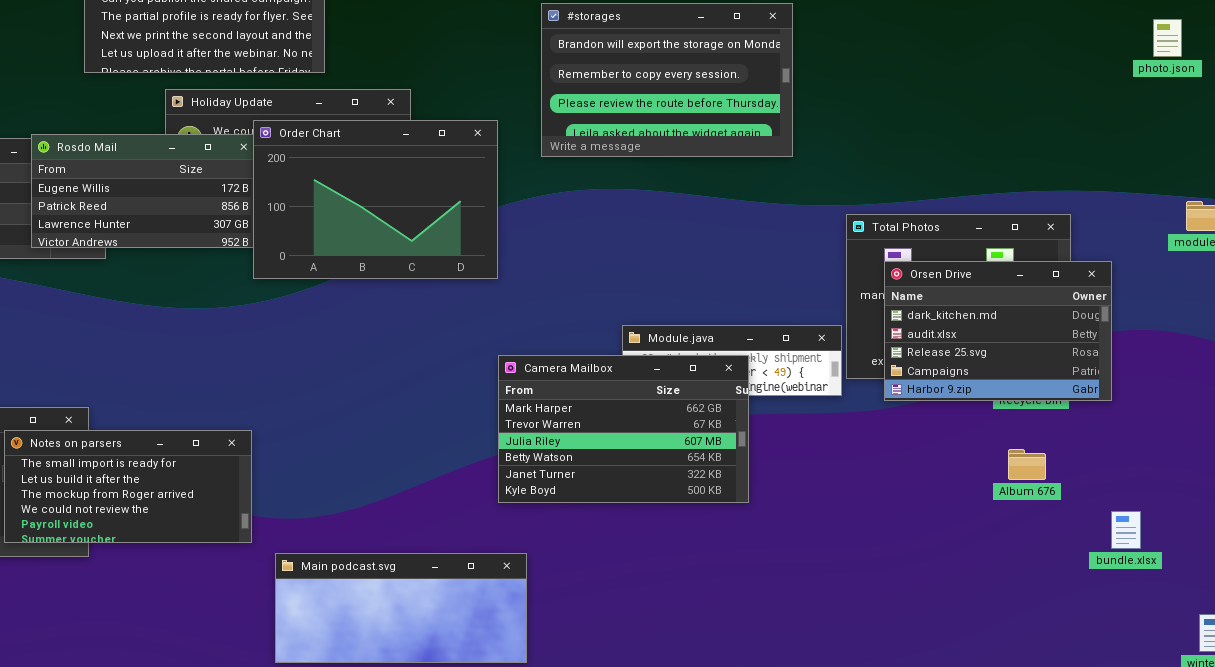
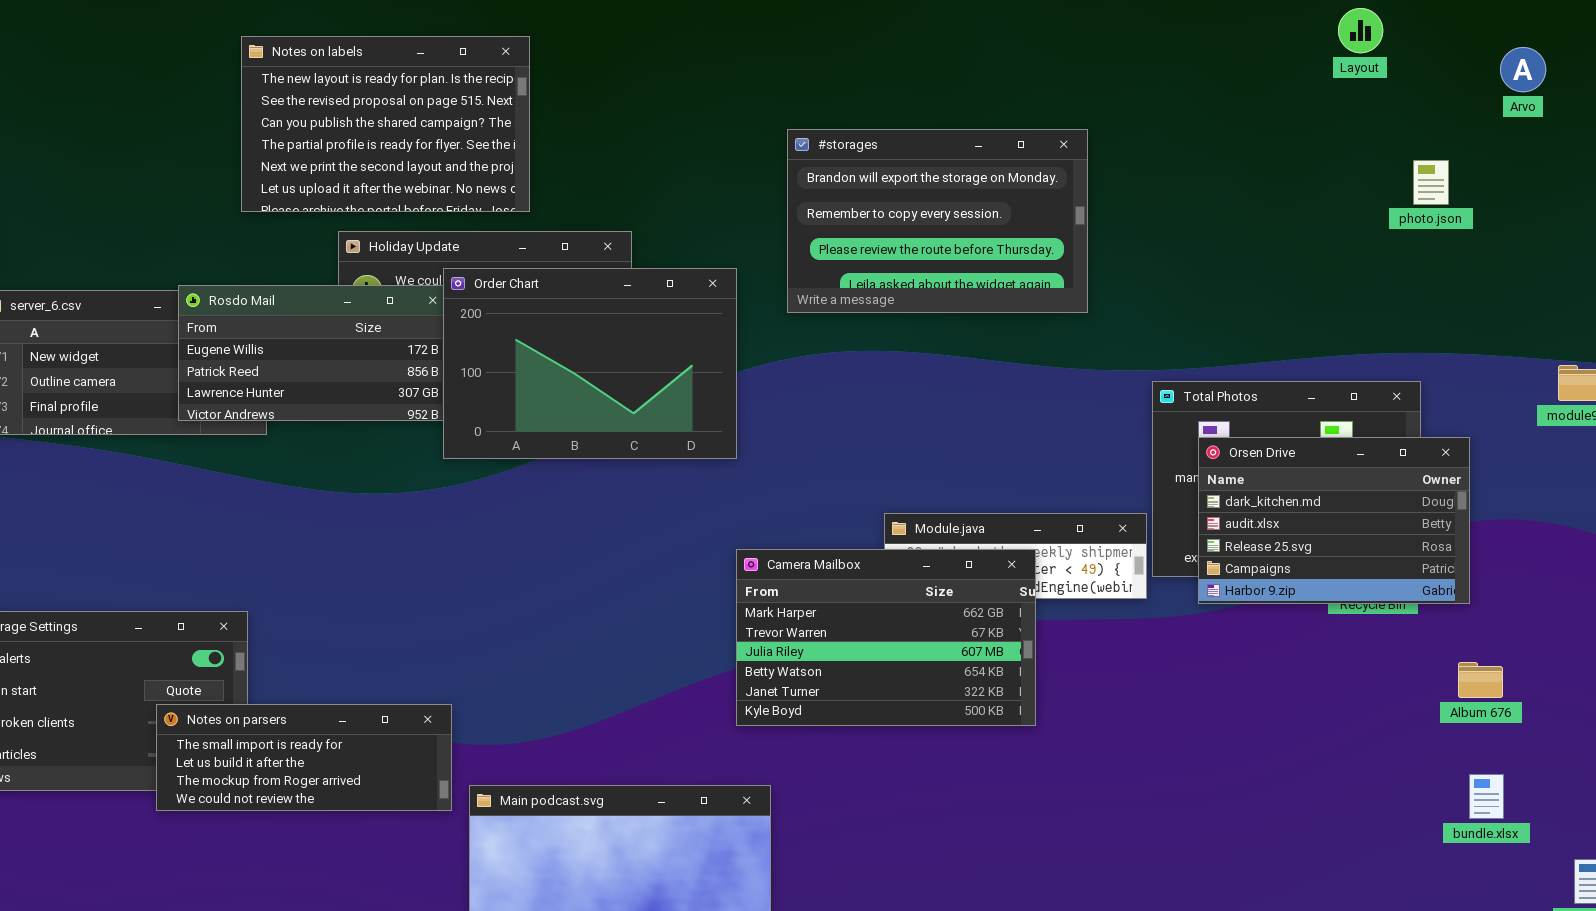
photo.json: [1153,19,1182,57] -> [1413,160,1449,205], moved
Notes on parsers: [4,430,252,543] -> [156,704,452,811], moved, resized
Album 676: [1008,449,1046,480] -> [1458,662,1503,698], moved
bundle.xlsx: [1111,511,1141,549] -> [1469,774,1504,819], moved

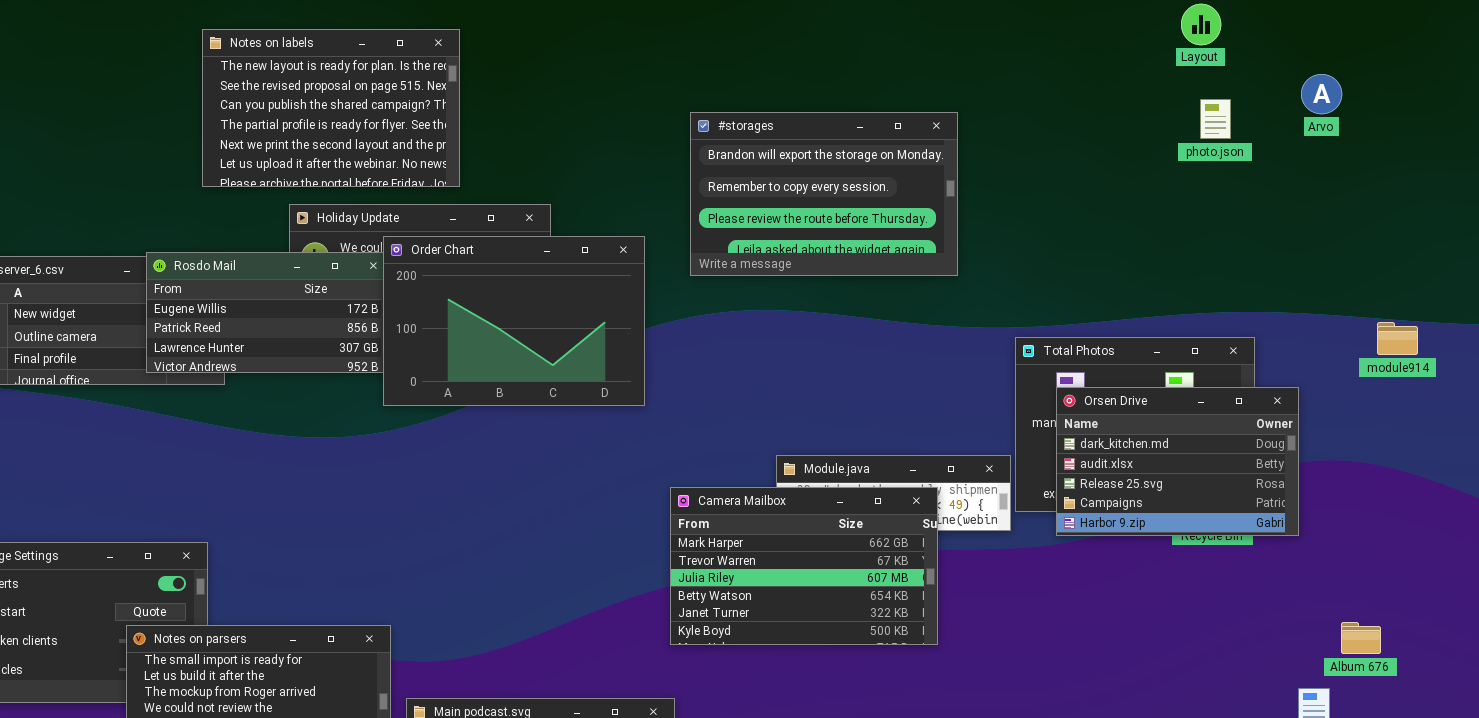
Arvo: [1500,47,1546,92] -> [1301,74,1342,114], moved
photo.json: [1413,160,1449,205] -> [1200,99,1231,139], moved
Camera Mailbox: [736,549,1036,726] -> [670,487,938,645], moved
Album 676: [1458,662,1503,698] -> [1341,622,1381,654], moved

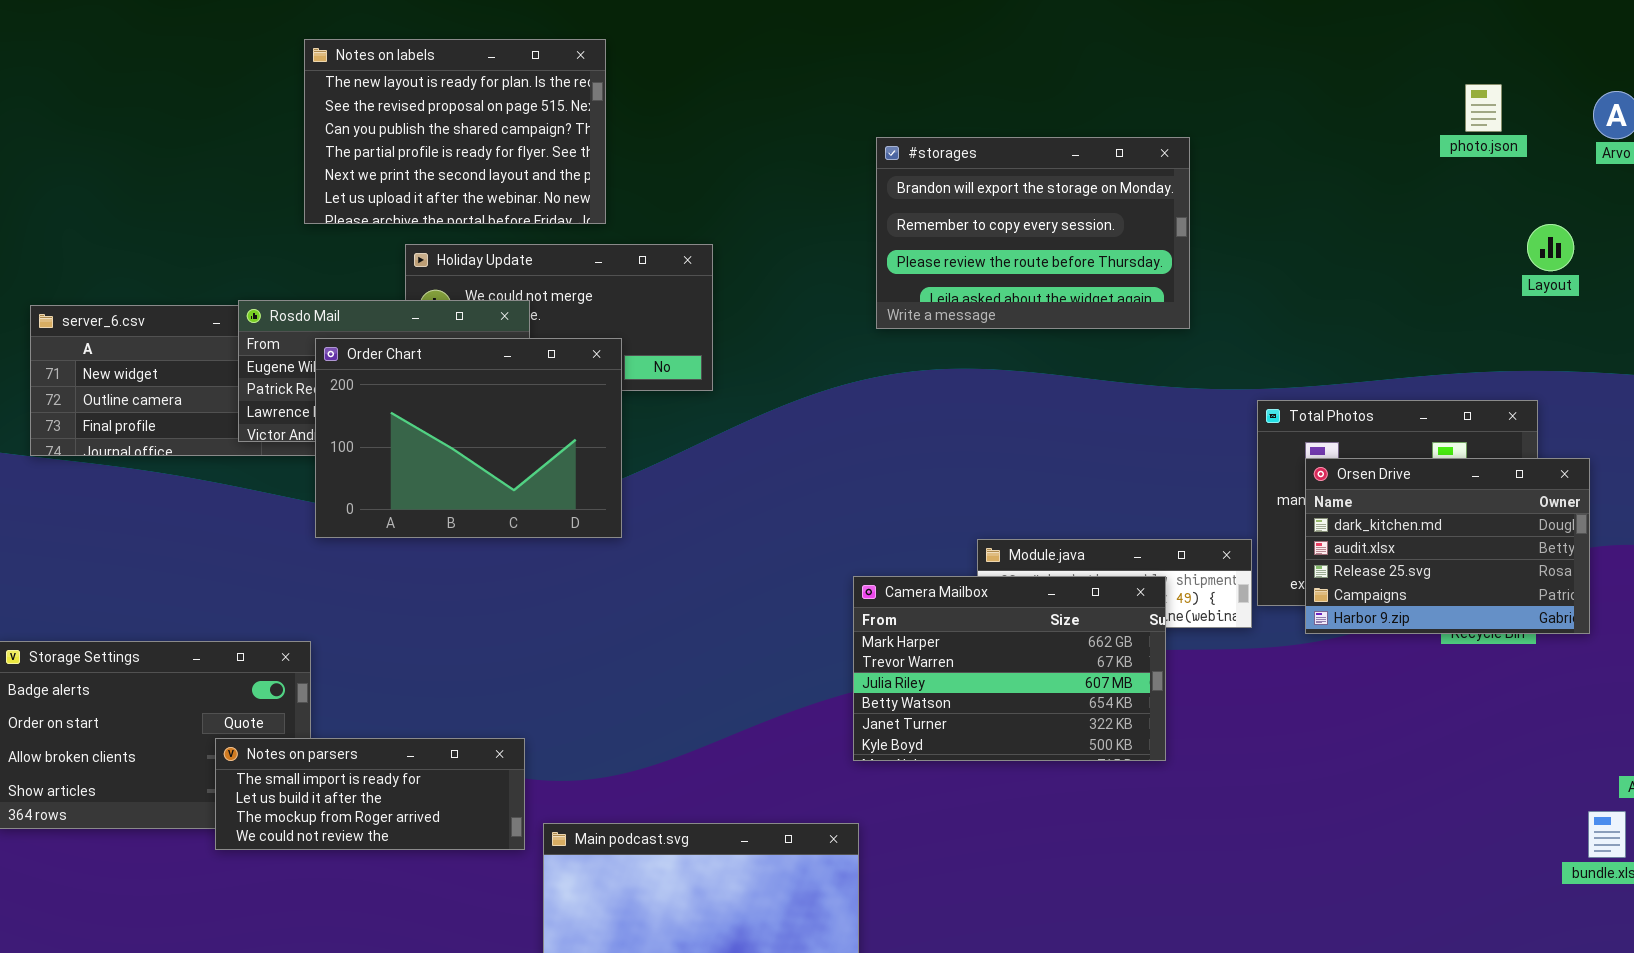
Layout: [1181,4,1221,45] -> [1527,224,1574,271], moved
photo.json: [1200,99,1231,139] -> [1465,84,1502,132], moved
Order Chart: [383,236,645,406] -> [315,338,622,538], moved

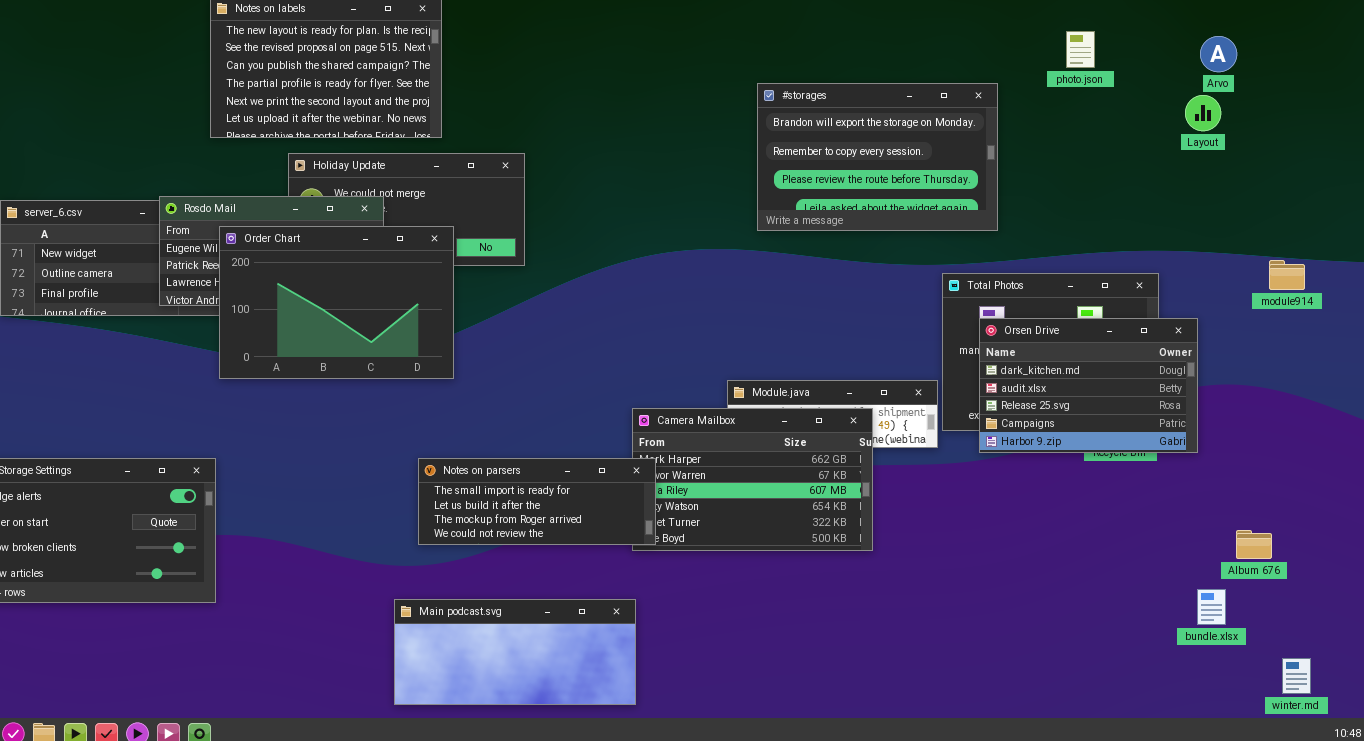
photo.json: [1465,84,1502,132] -> [1066,31,1095,68], moved
#storages: [876,137,1190,329] -> [757,83,998,231], moved
Layout: [1527,224,1574,271] -> [1185,95,1221,131], moved
Notes on parsers: [215,738,525,850] -> [418,458,656,545], moved

